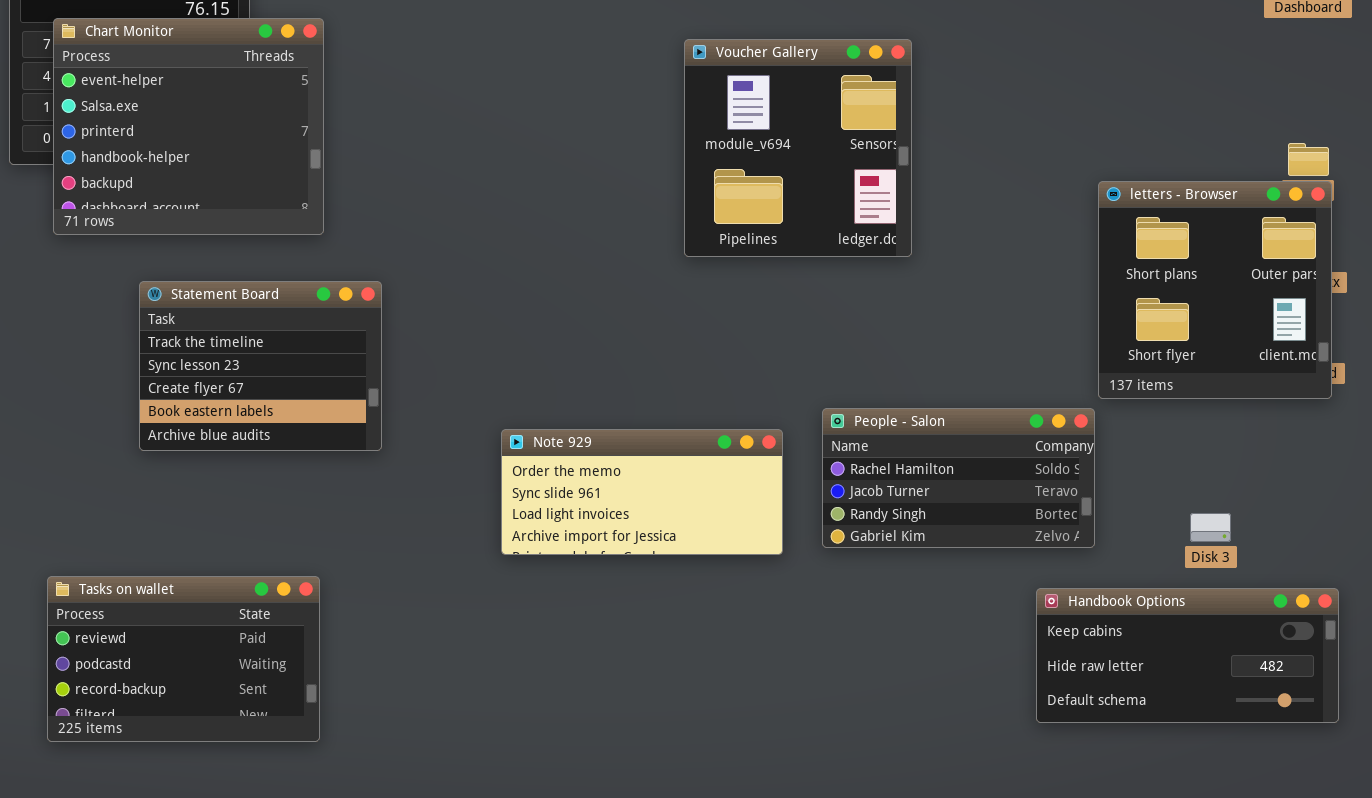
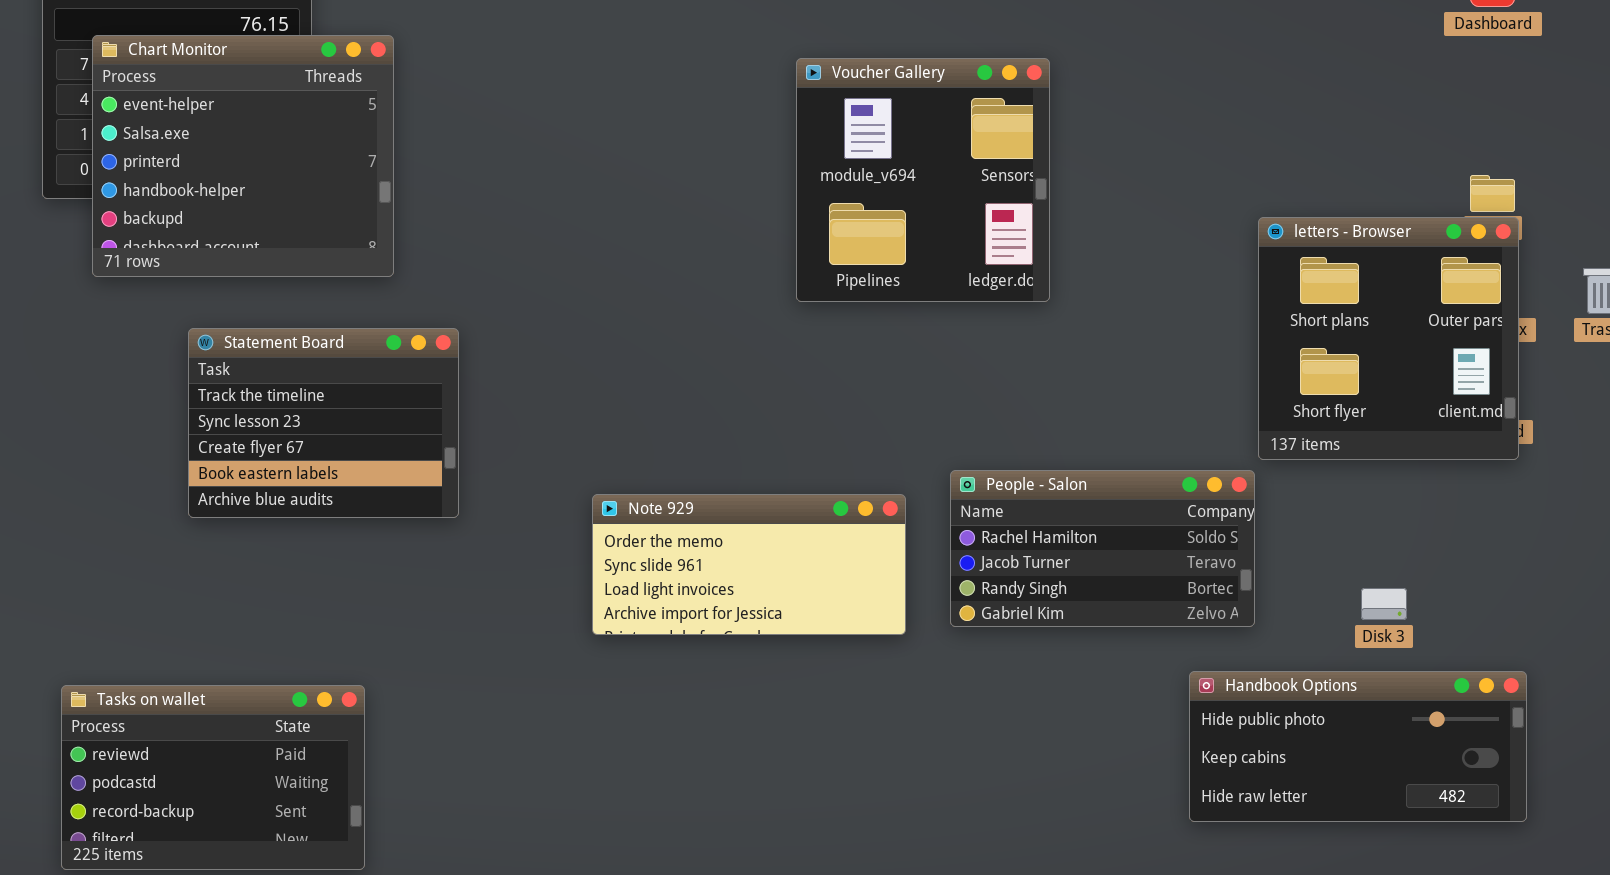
Tasks on wallet: [47,576,320,742] -> [61,685,365,870], moved
Handbook Options: [1036,588,1339,723] -> [1189,671,1527,822], scrolled up 1 row

